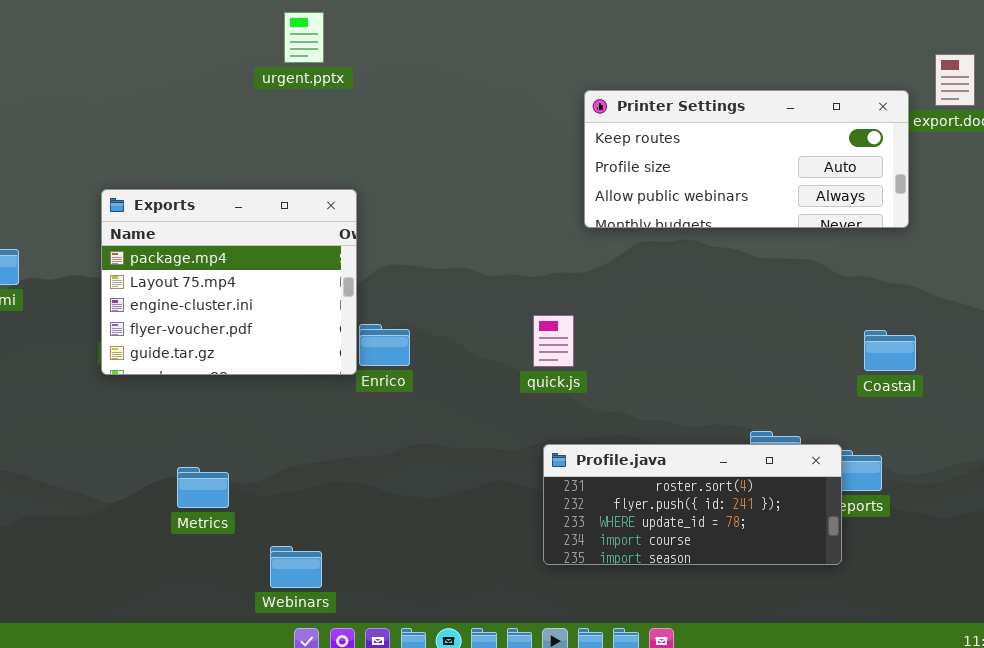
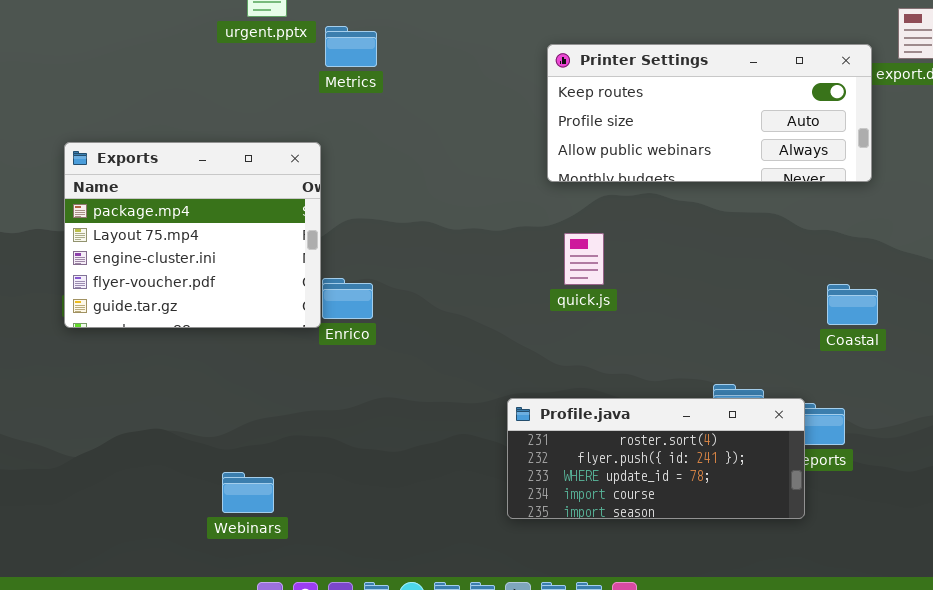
quick.js: [533,315,574,367] -> [564,233,604,285], moved
Metrics: [177,467,229,508] -> [325,26,377,67], moved
Webinars: [270,546,322,588] -> [222,472,274,513], moved

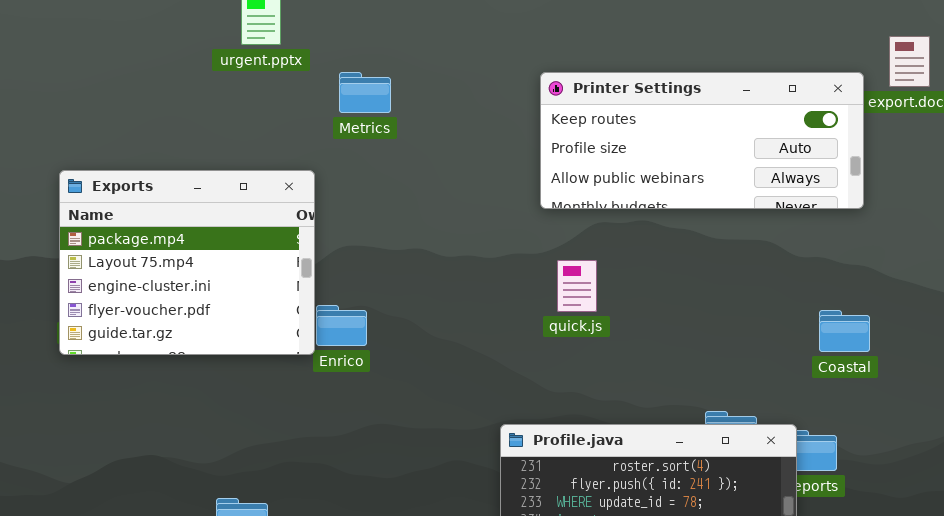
Metrics: [325,26,377,67] -> [339,72,391,113], moved

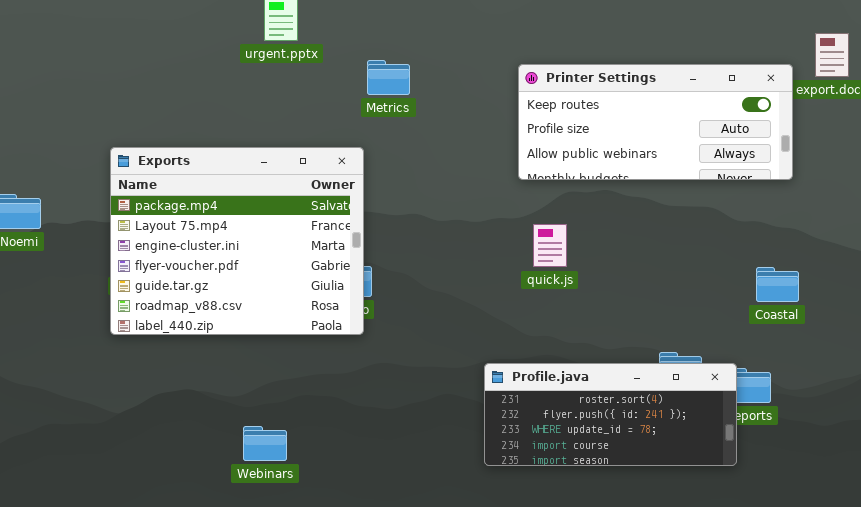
Metrics: [339,72,391,113] -> [367,60,410,95], moved
Exports: [59,170,315,355] -> [110,147,364,335], resized

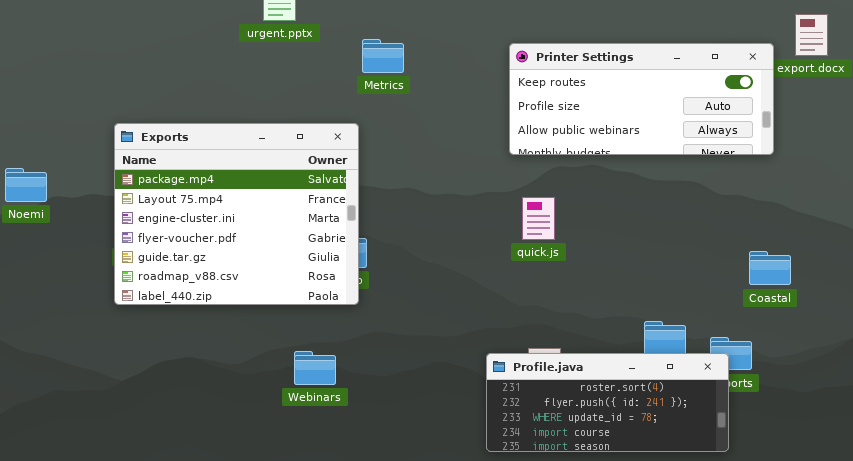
Coastal: [756,267,799,302] -> [749,251,791,285], moved
Profile.java: [484,363,737,466] -> [486,353,729,452], moved
Webinars: [243,426,287,461] -> [294,351,336,385], moved

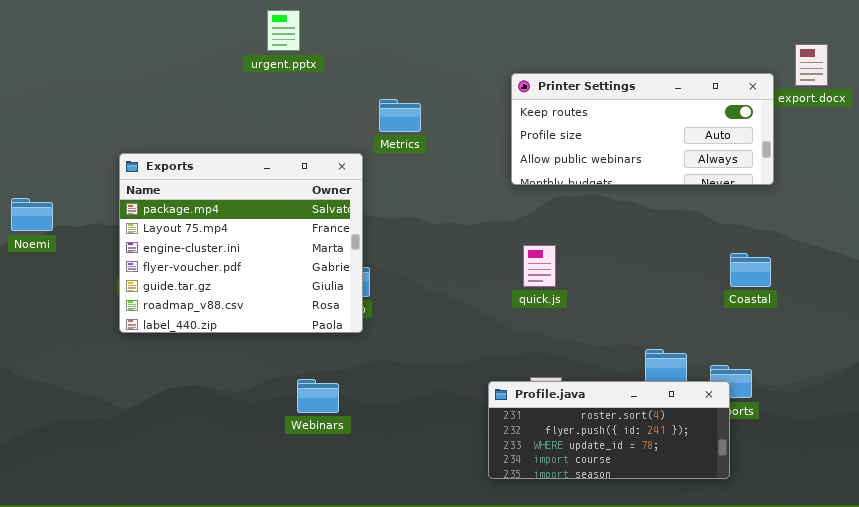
Metrics: [362,39,404,73] -> [379,99,421,132], moved
quick.js: [522,197,555,240] -> [523,245,556,287], moved
Coastal: [749,251,791,285] -> [730,253,771,287], moved

